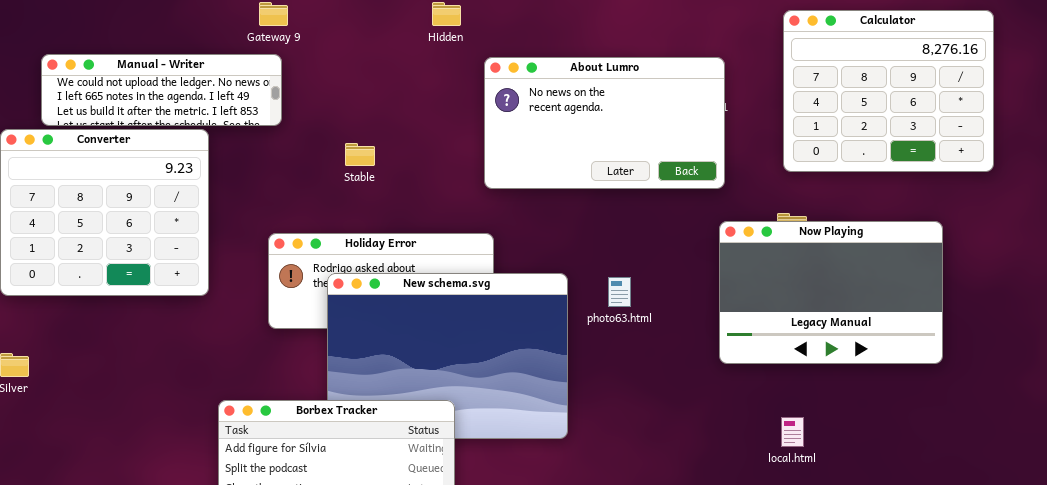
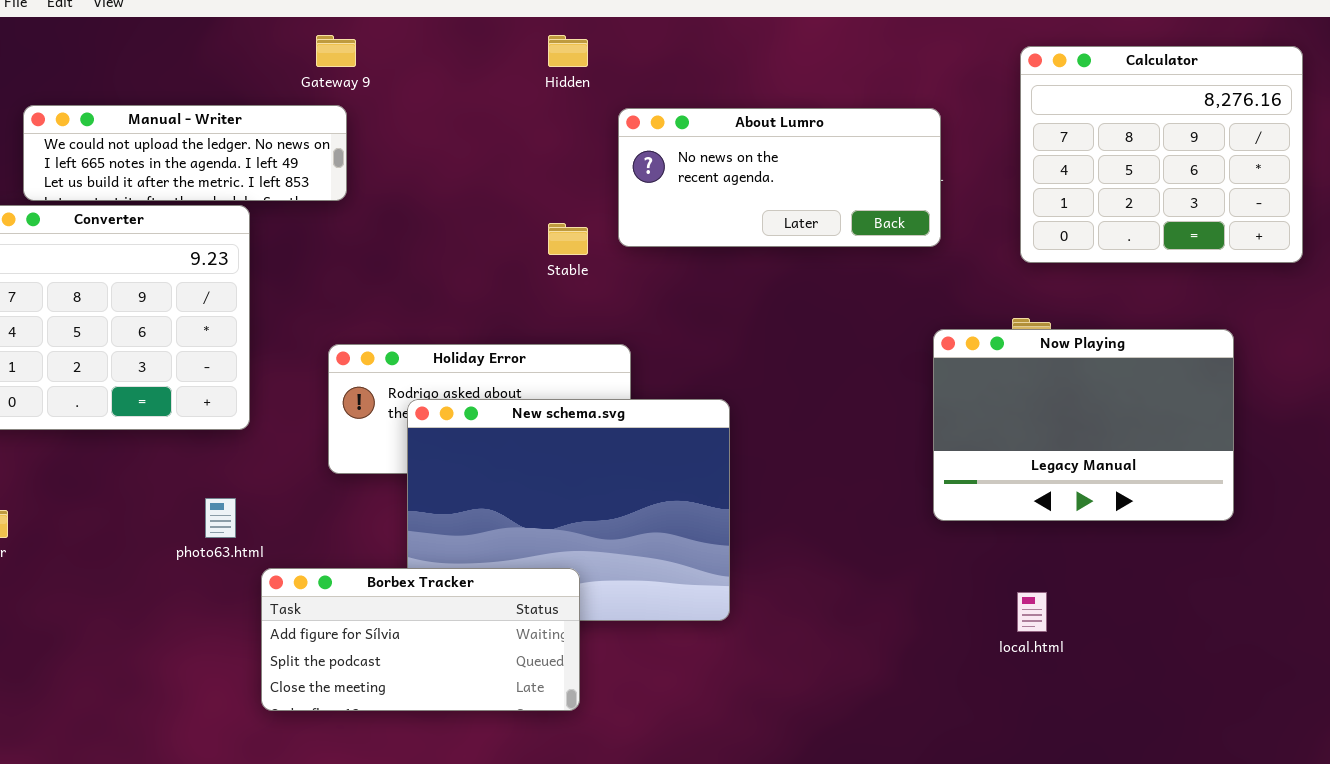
About Lumro: [484,57,725,189] -> [618,108,941,247], resized
Stable: [345,143,375,166] -> [548,223,588,255], moved
photo63.html: [608,277,631,307] -> [205,498,236,538], moved

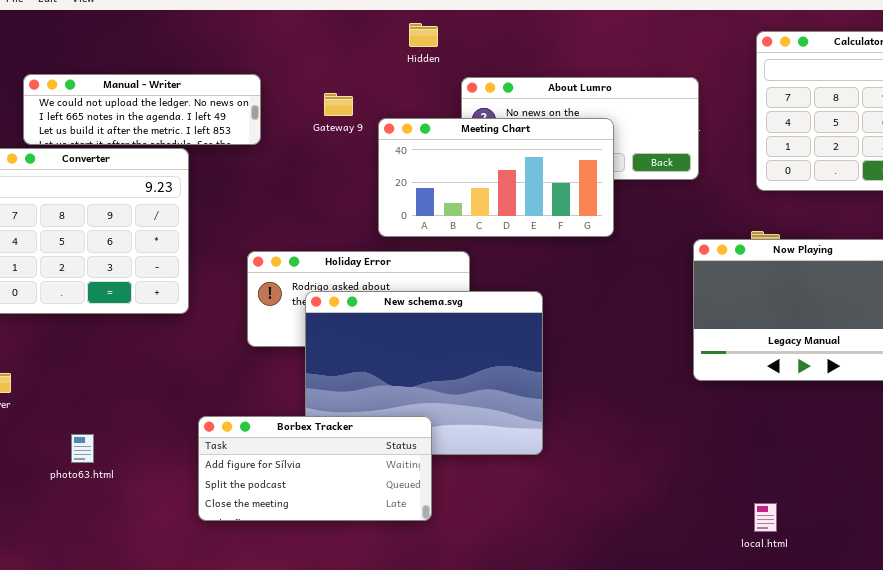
Gateway 9: [316,35,356,67] -> [324,93,353,116], moved
Meeting Chart: none -> [378,118,614,237], opened
photo63.html: [205,498,236,538] -> [71,434,94,463], moved
local.html: [1017,592,1047,632] -> [754,503,777,532], moved

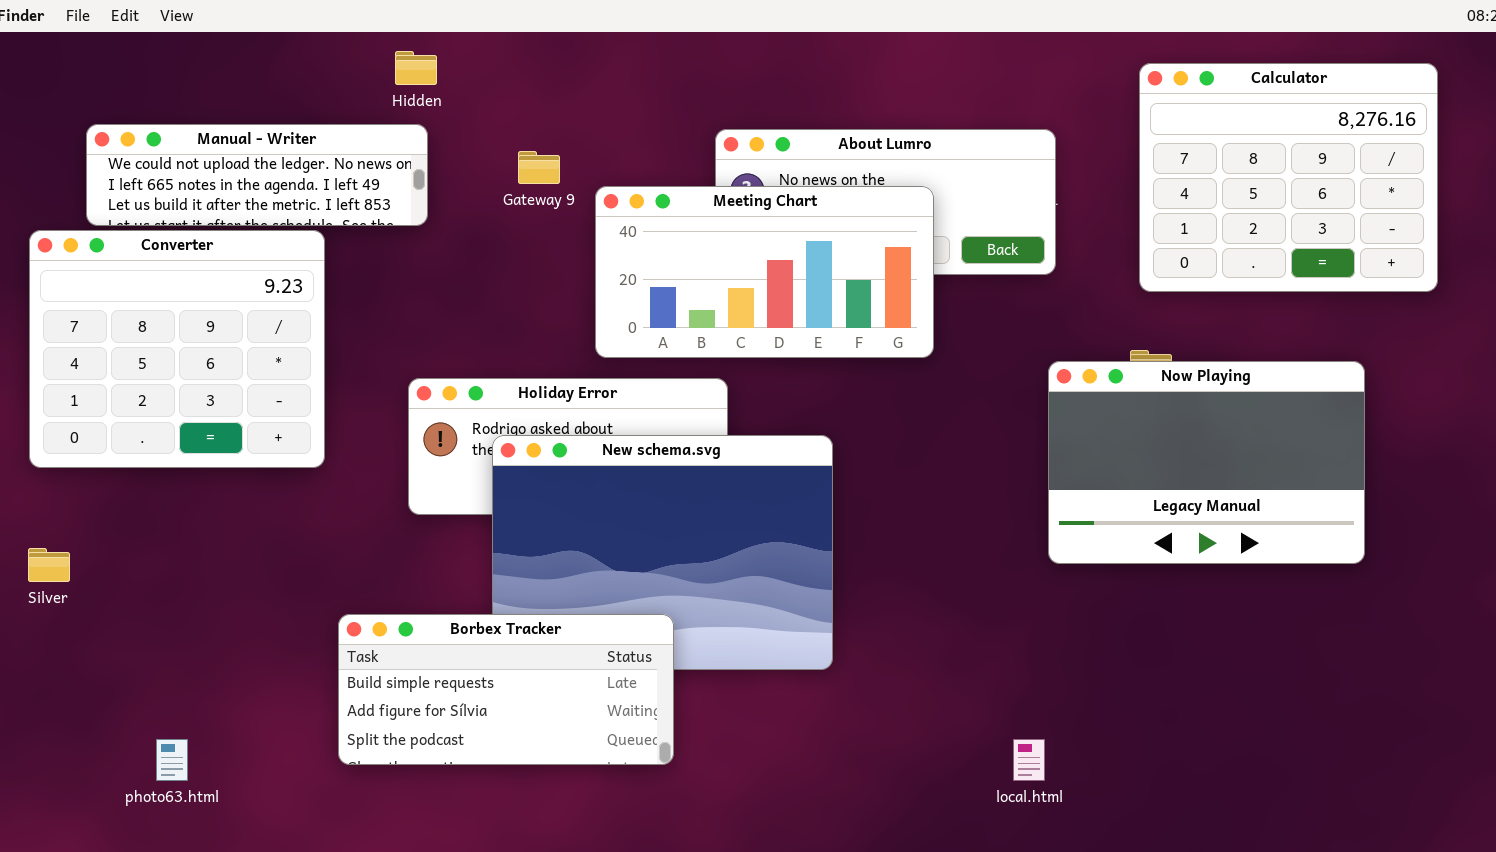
Hidden: [409,23,438,47] -> [395,51,437,85], moved
Borbex Tracker: [198,416,432,521] -> [338,614,674,765], scrolled up 1 row
photo63.html: [71,434,94,463] -> [156,739,188,781], moved
local.html: [754,503,777,532] -> [1013,739,1045,781], moved

